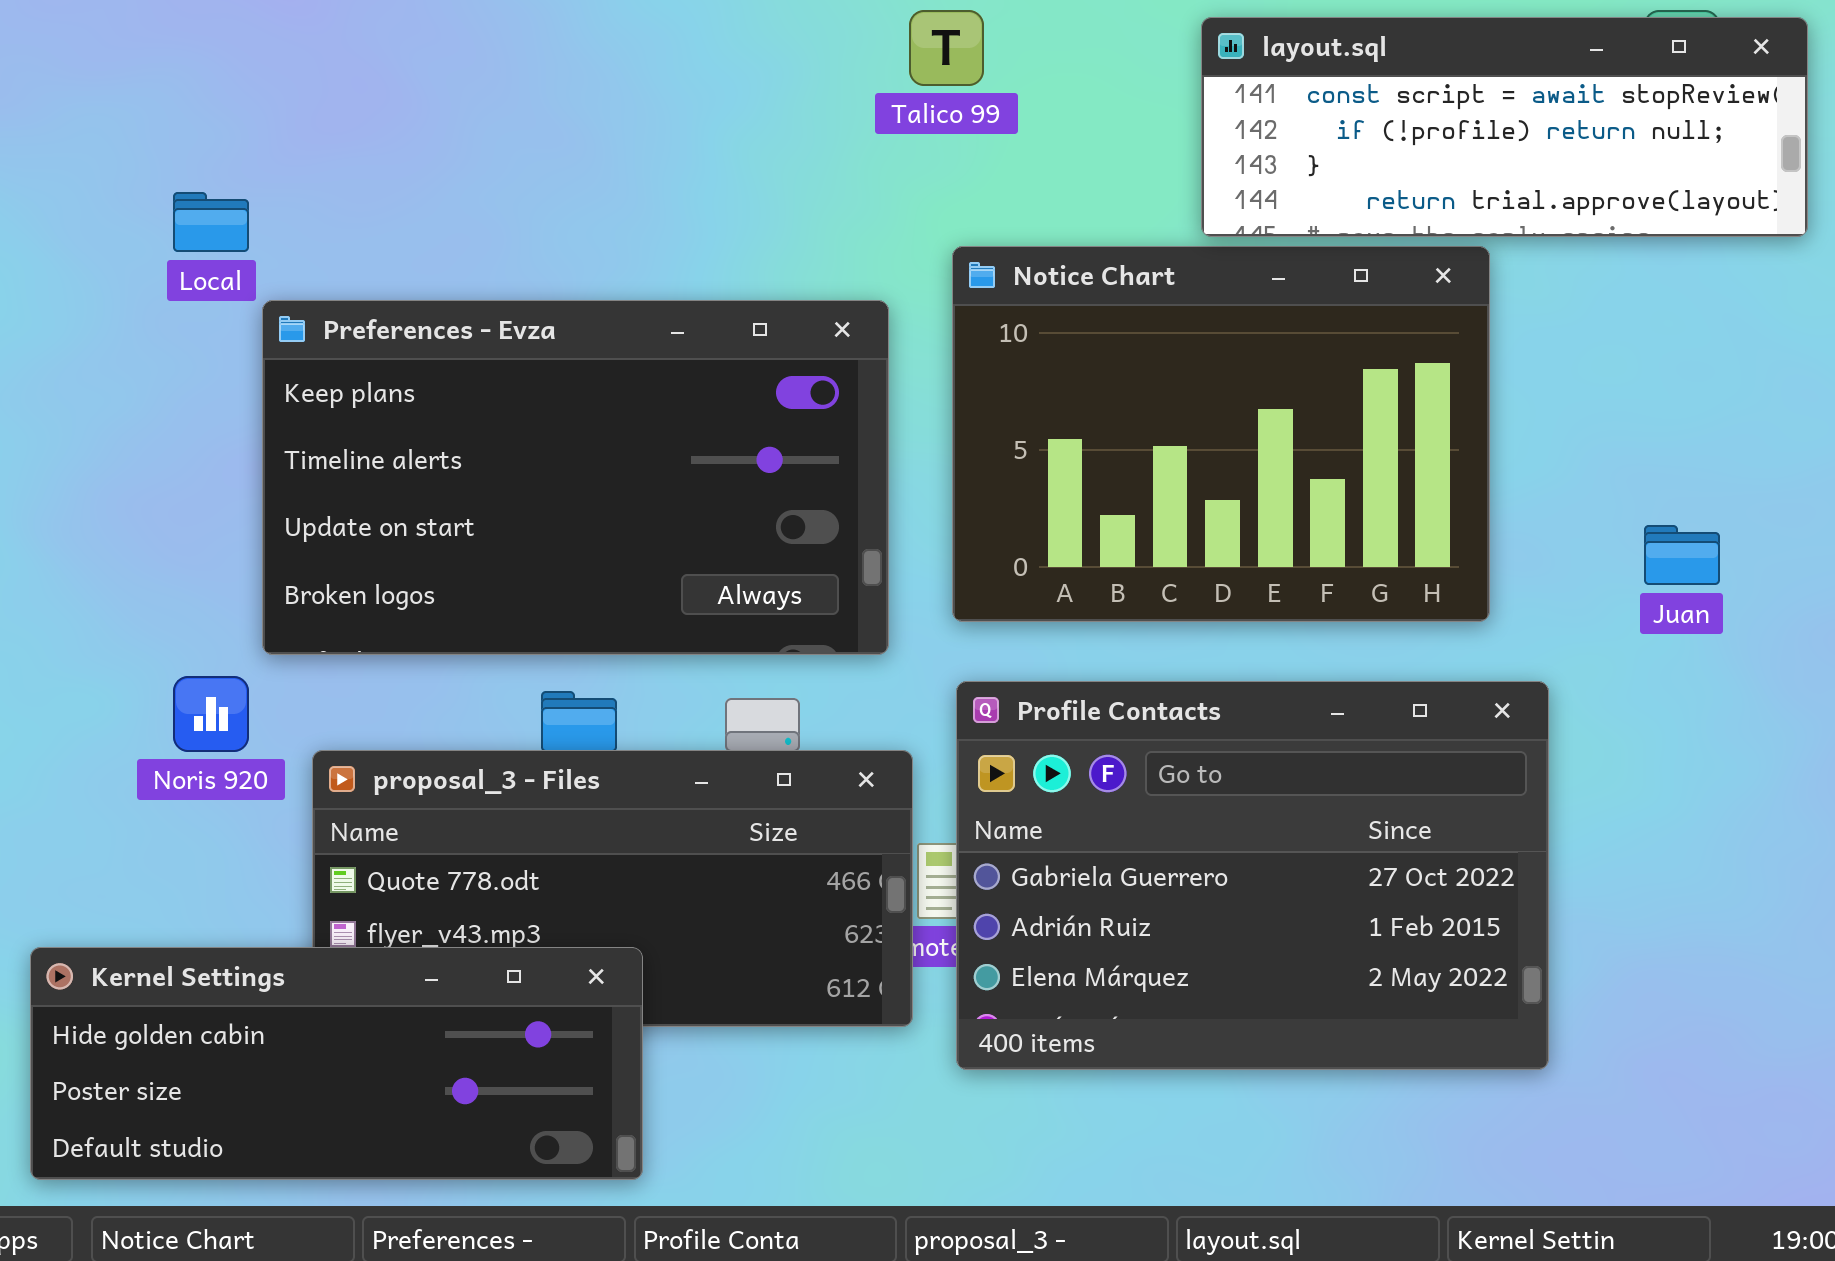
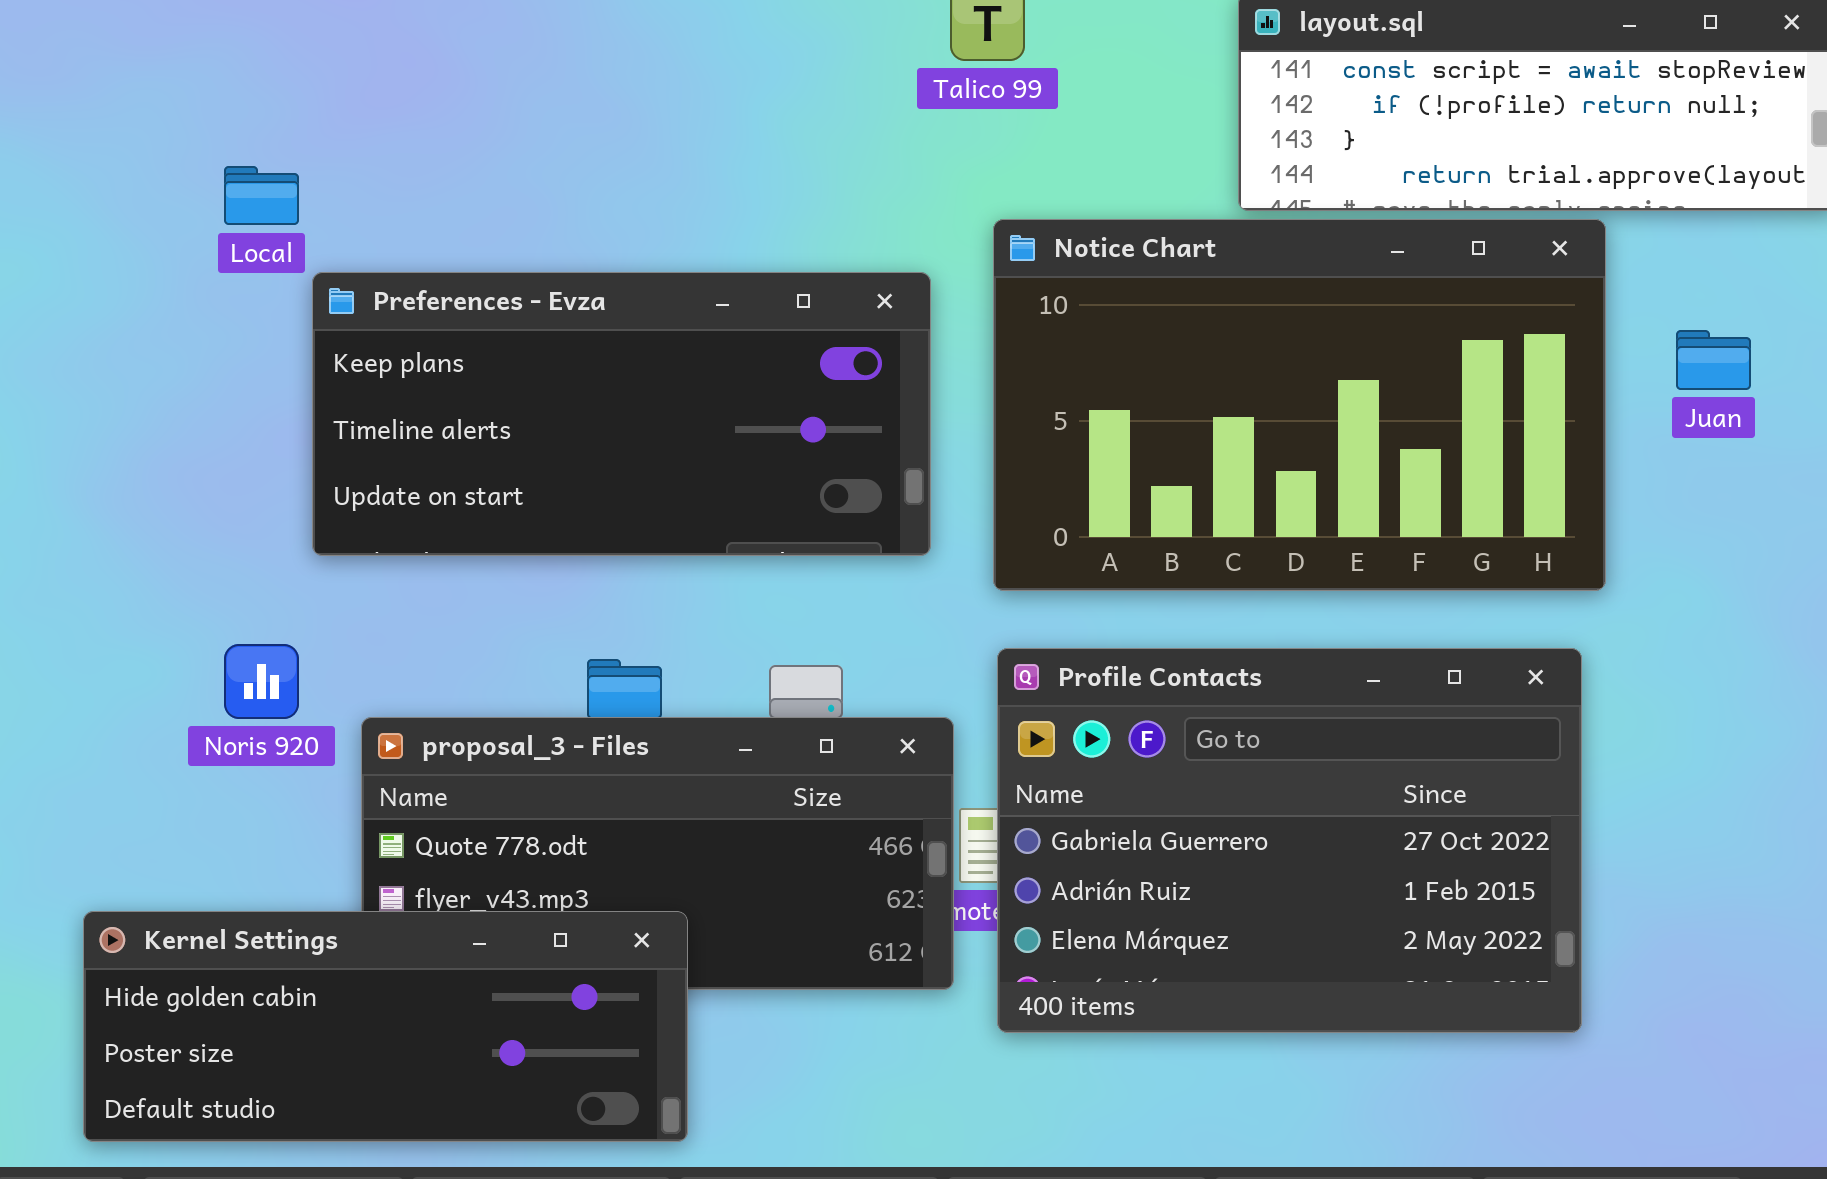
Notice Chart: [952,246,1490,622] -> [993,219,1606,591], resized
Preferences - Evza: [262,300,889,655] -> [312,272,931,556], resized
Juan: [1644,525,1720,585] -> [1676,330,1751,390], moved

